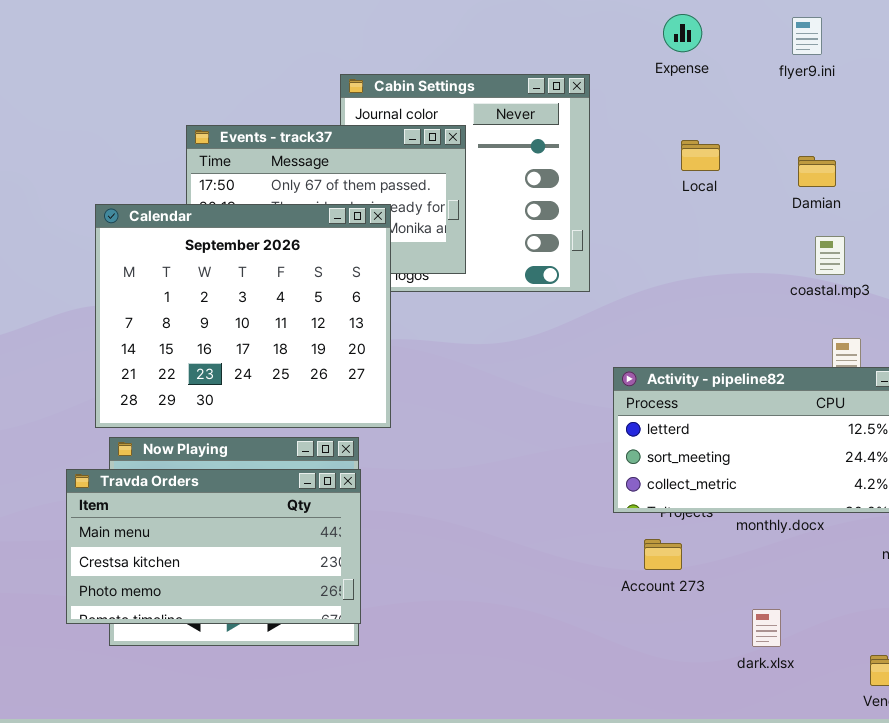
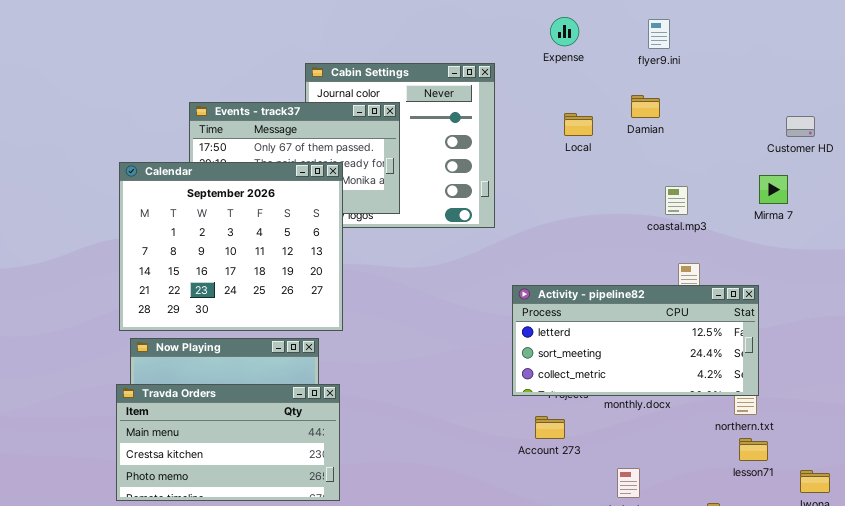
Damian: [798,156,836,187] -> [631,95,660,118], moved
Travda Orders: [66,469,361,624] -> [116,384,340,501], moved

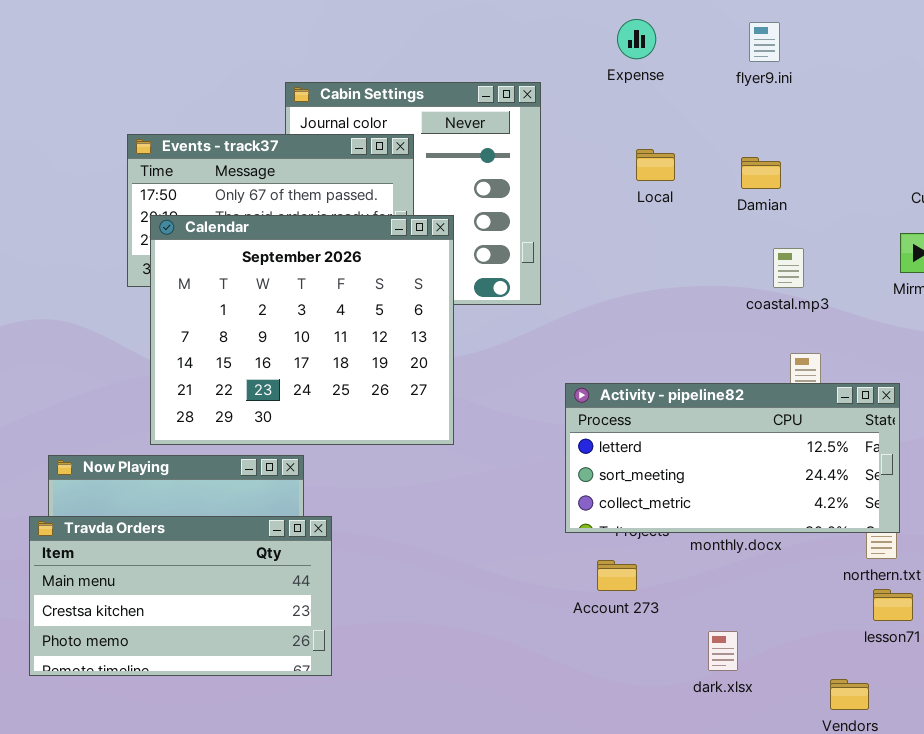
Damian: [631,95,660,118] -> [741,157,781,189], moved
Calendar: [119,162,343,331] -> [150,215,454,445], moved

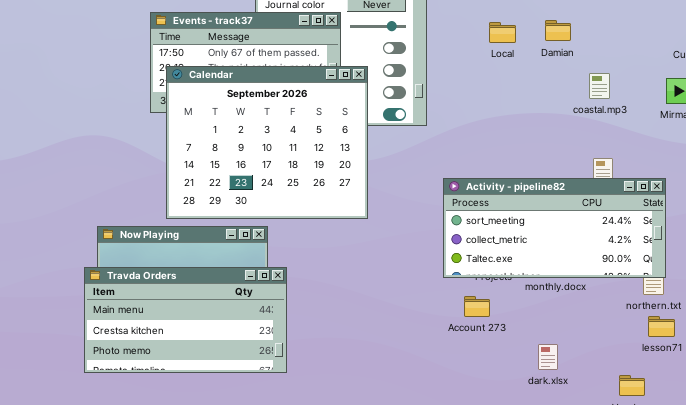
Damian: [741,157,781,189] -> [545,20,571,41], moved
coastal.mp3: [773,248,804,288] -> [589,73,610,99], moved
Activity - pipeline82: [565,383,900,533] -> [443,178,666,278], scrolled down 1 row

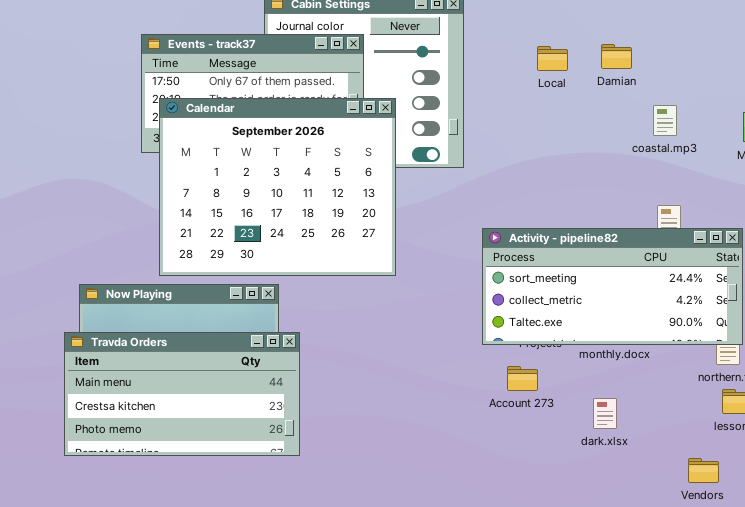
dark.xlsx: [538,344,558,370] -> [593,398,617,429], moved

